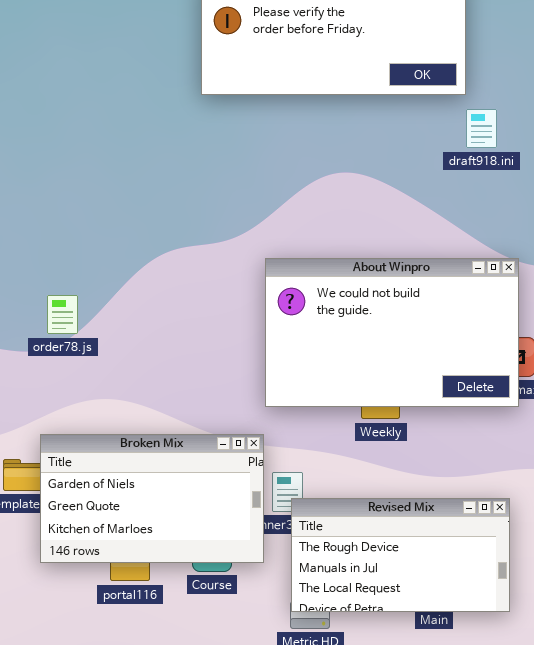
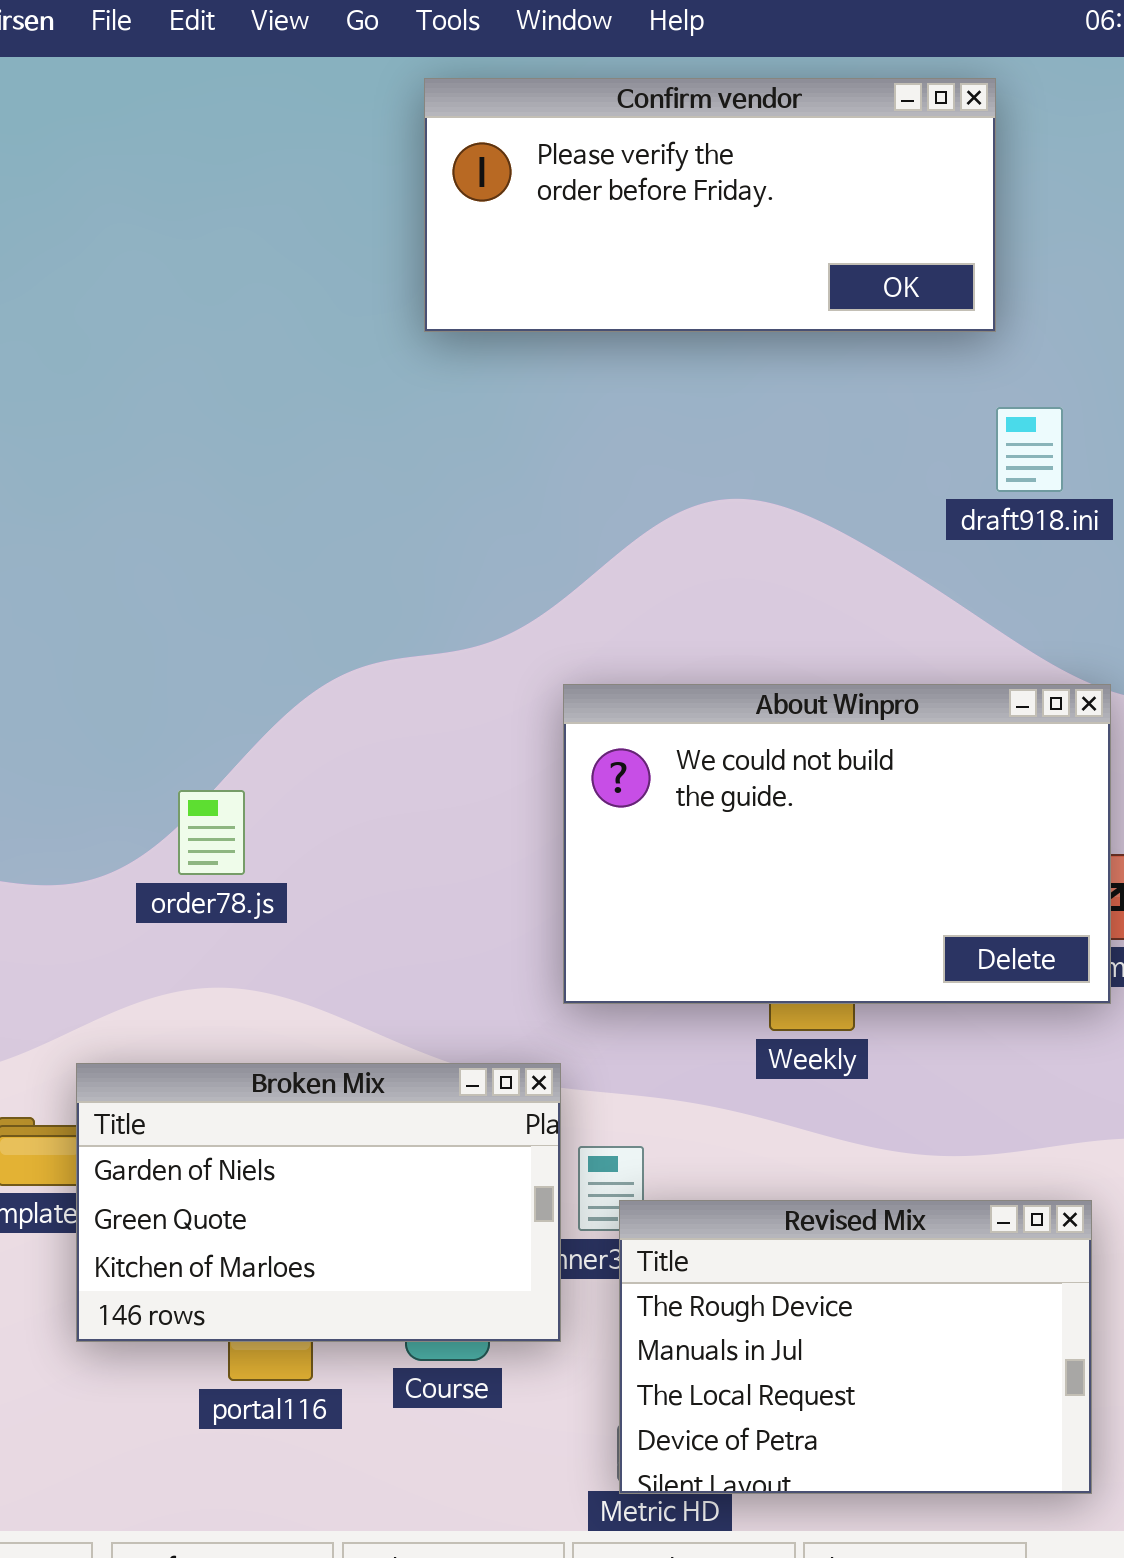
draft918.ini: [466,109,497,148] -> [996,407,1063,492], moved
order78.js: [47,295,78,334] -> [178,790,245,875], moved
Revised Mix: [291,498,510,612] -> [619,1200,1092,1494], resized

